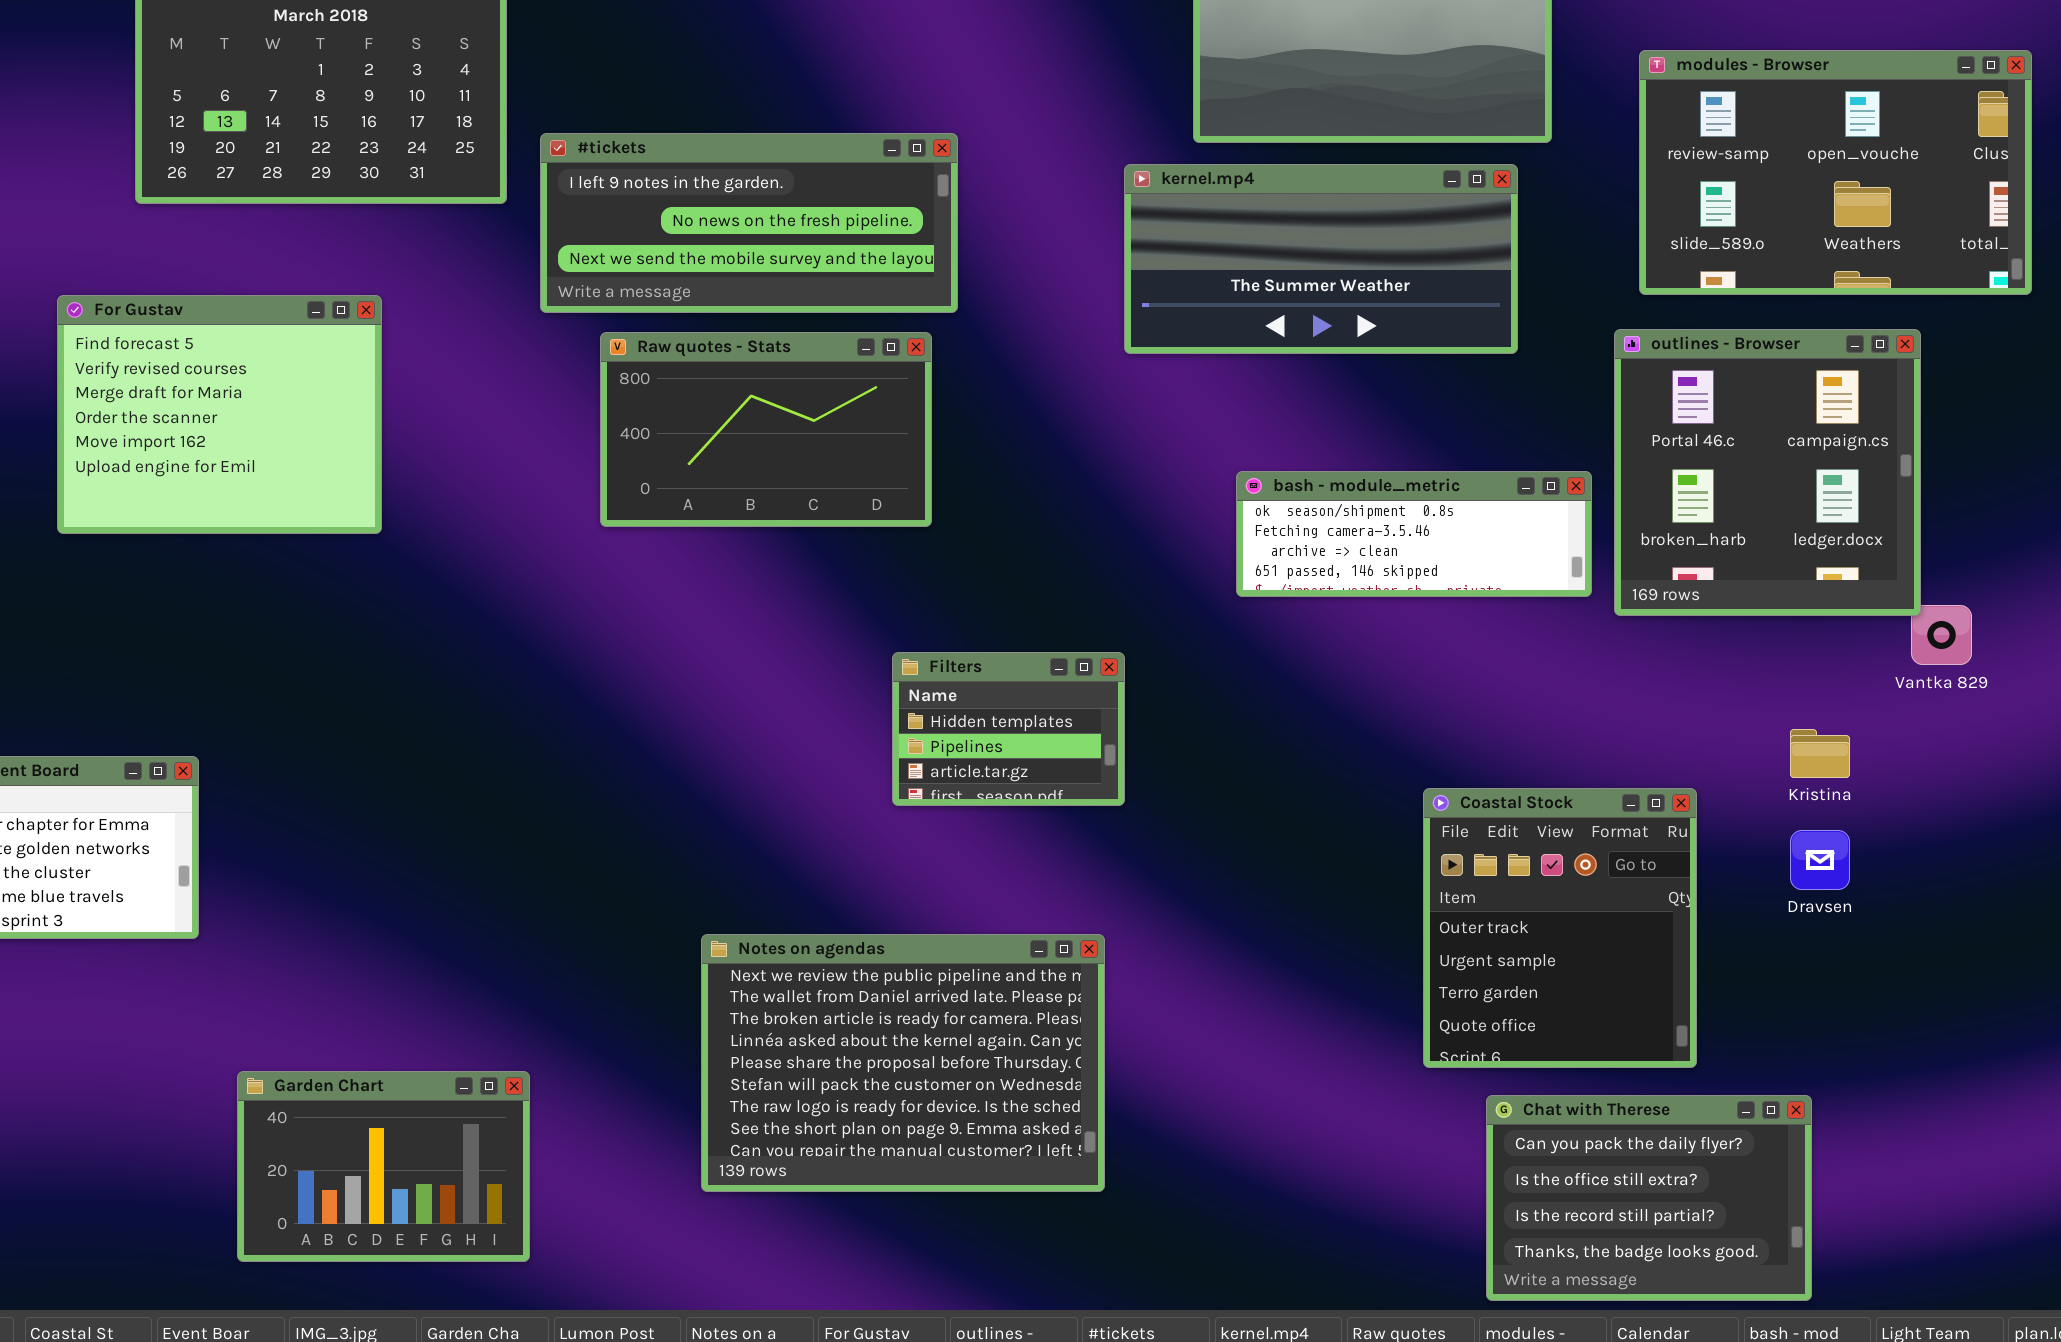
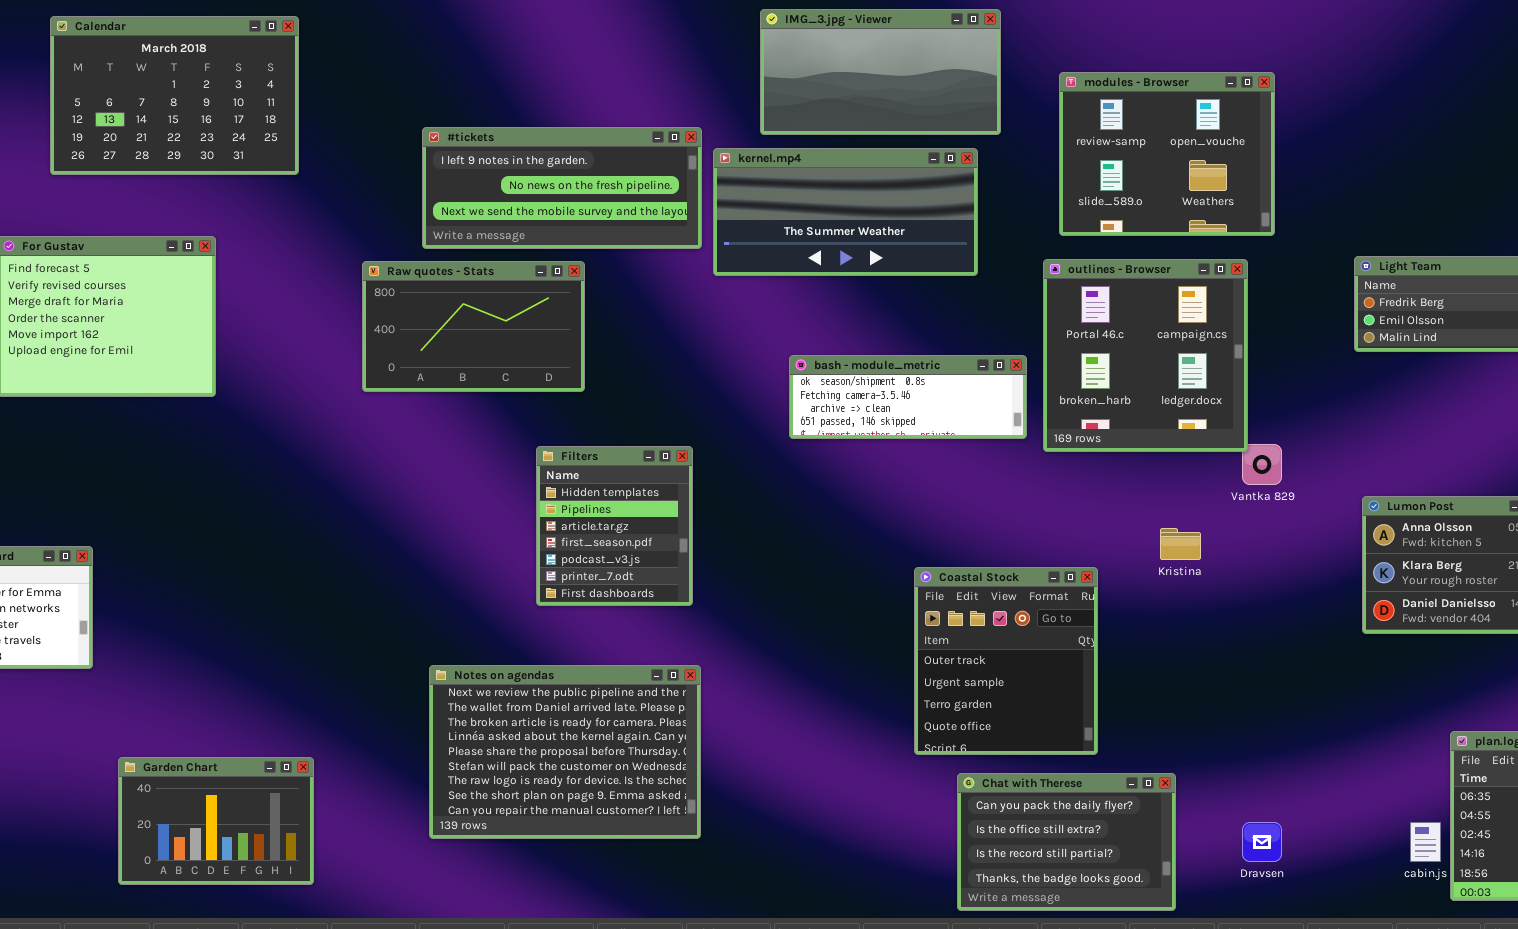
modules - Browser: [1639,50,2032,295] -> [1059,72,1275,236], resized
#tickets: [540,133,958,313] -> [422,127,702,249], moved
Filters: [892,652,1125,806] -> [536,446,693,606], moved, resized
Dravsen: [1790,830,1850,890] -> [1242,822,1282,862], moved

